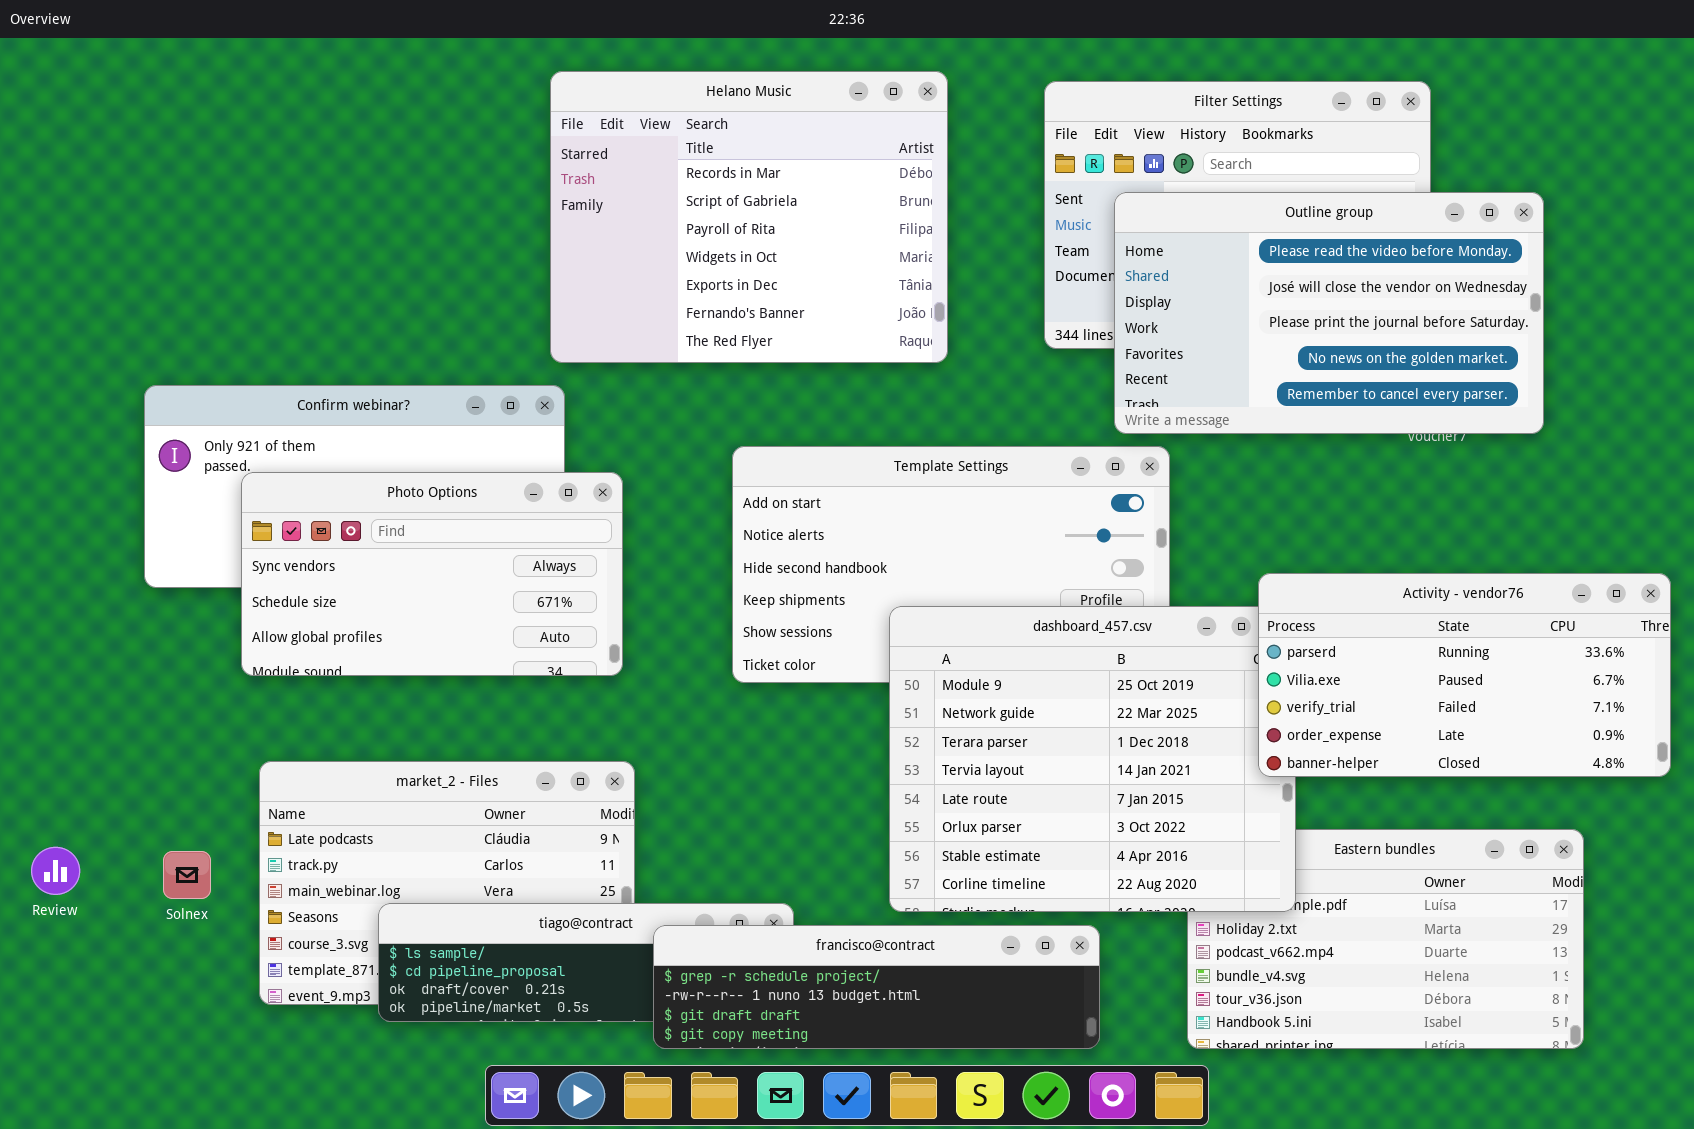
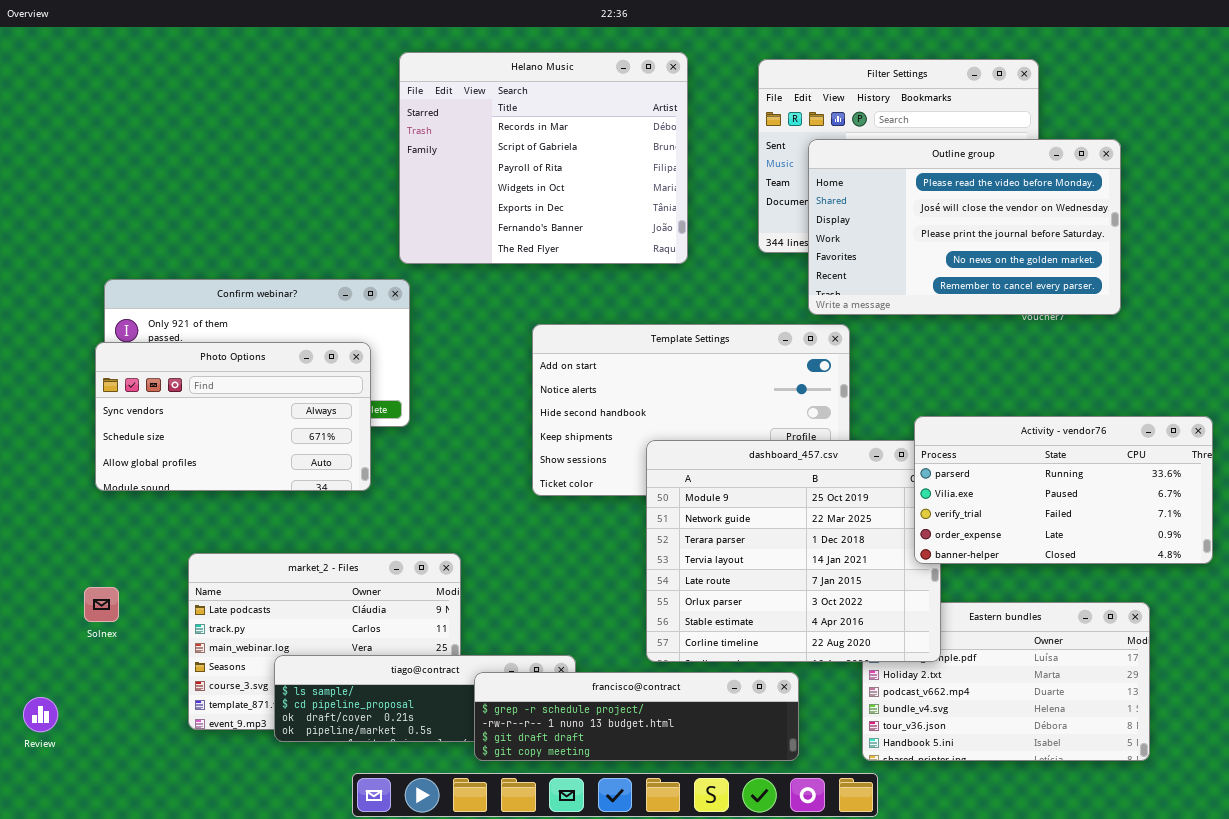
Photo Options: [241,472,623,676] -> [95,342,371,491], moved
Review: [31,847,80,895] -> [23,697,58,732], moved
Solnex: [163,851,211,899] -> [84,587,119,622], moved

